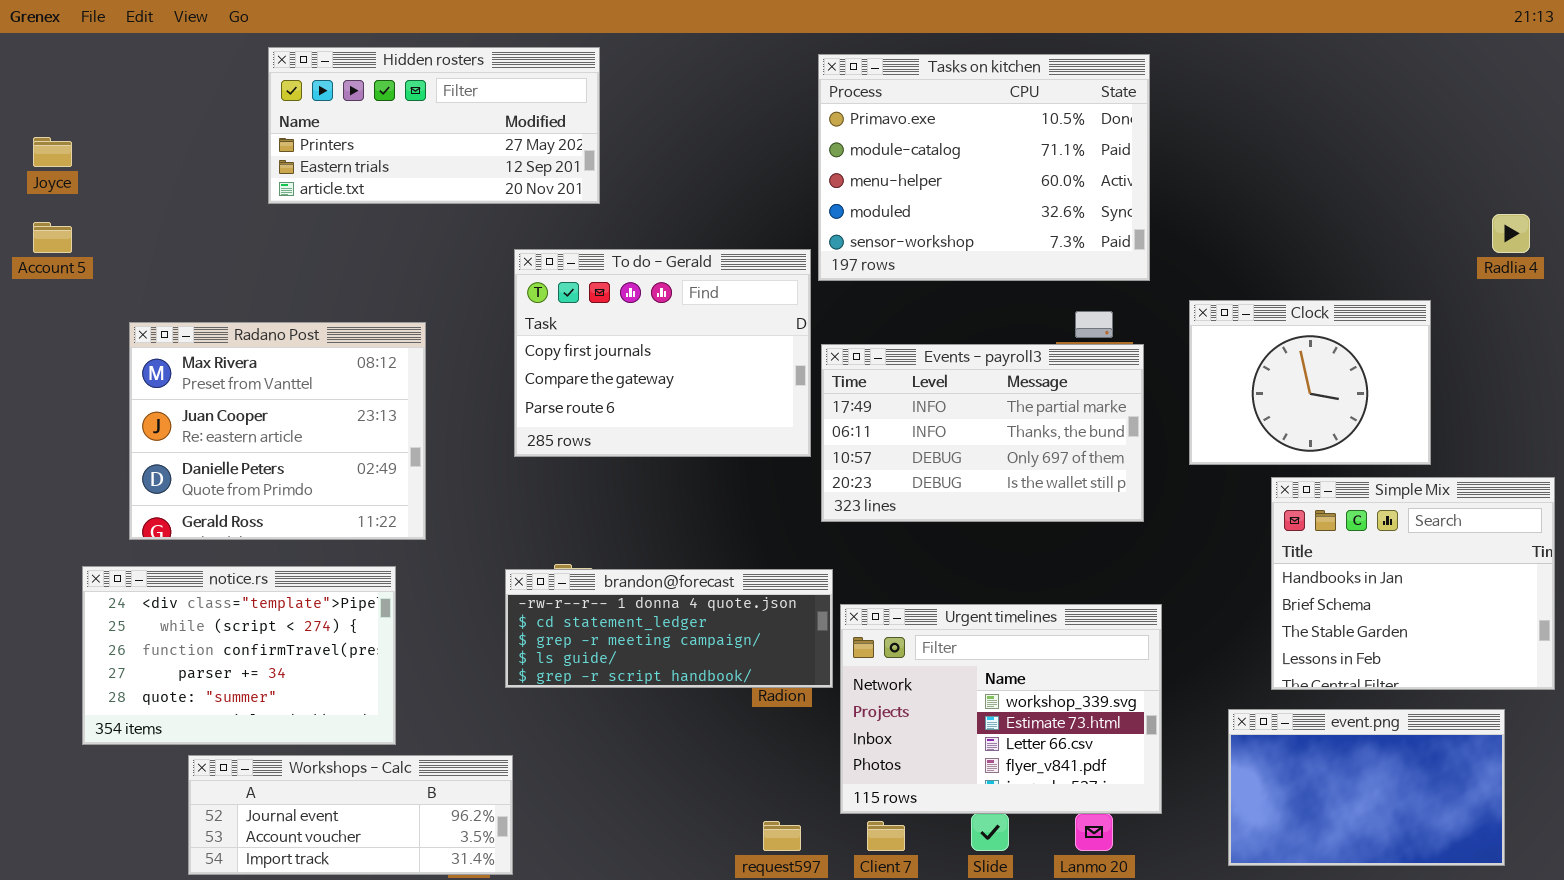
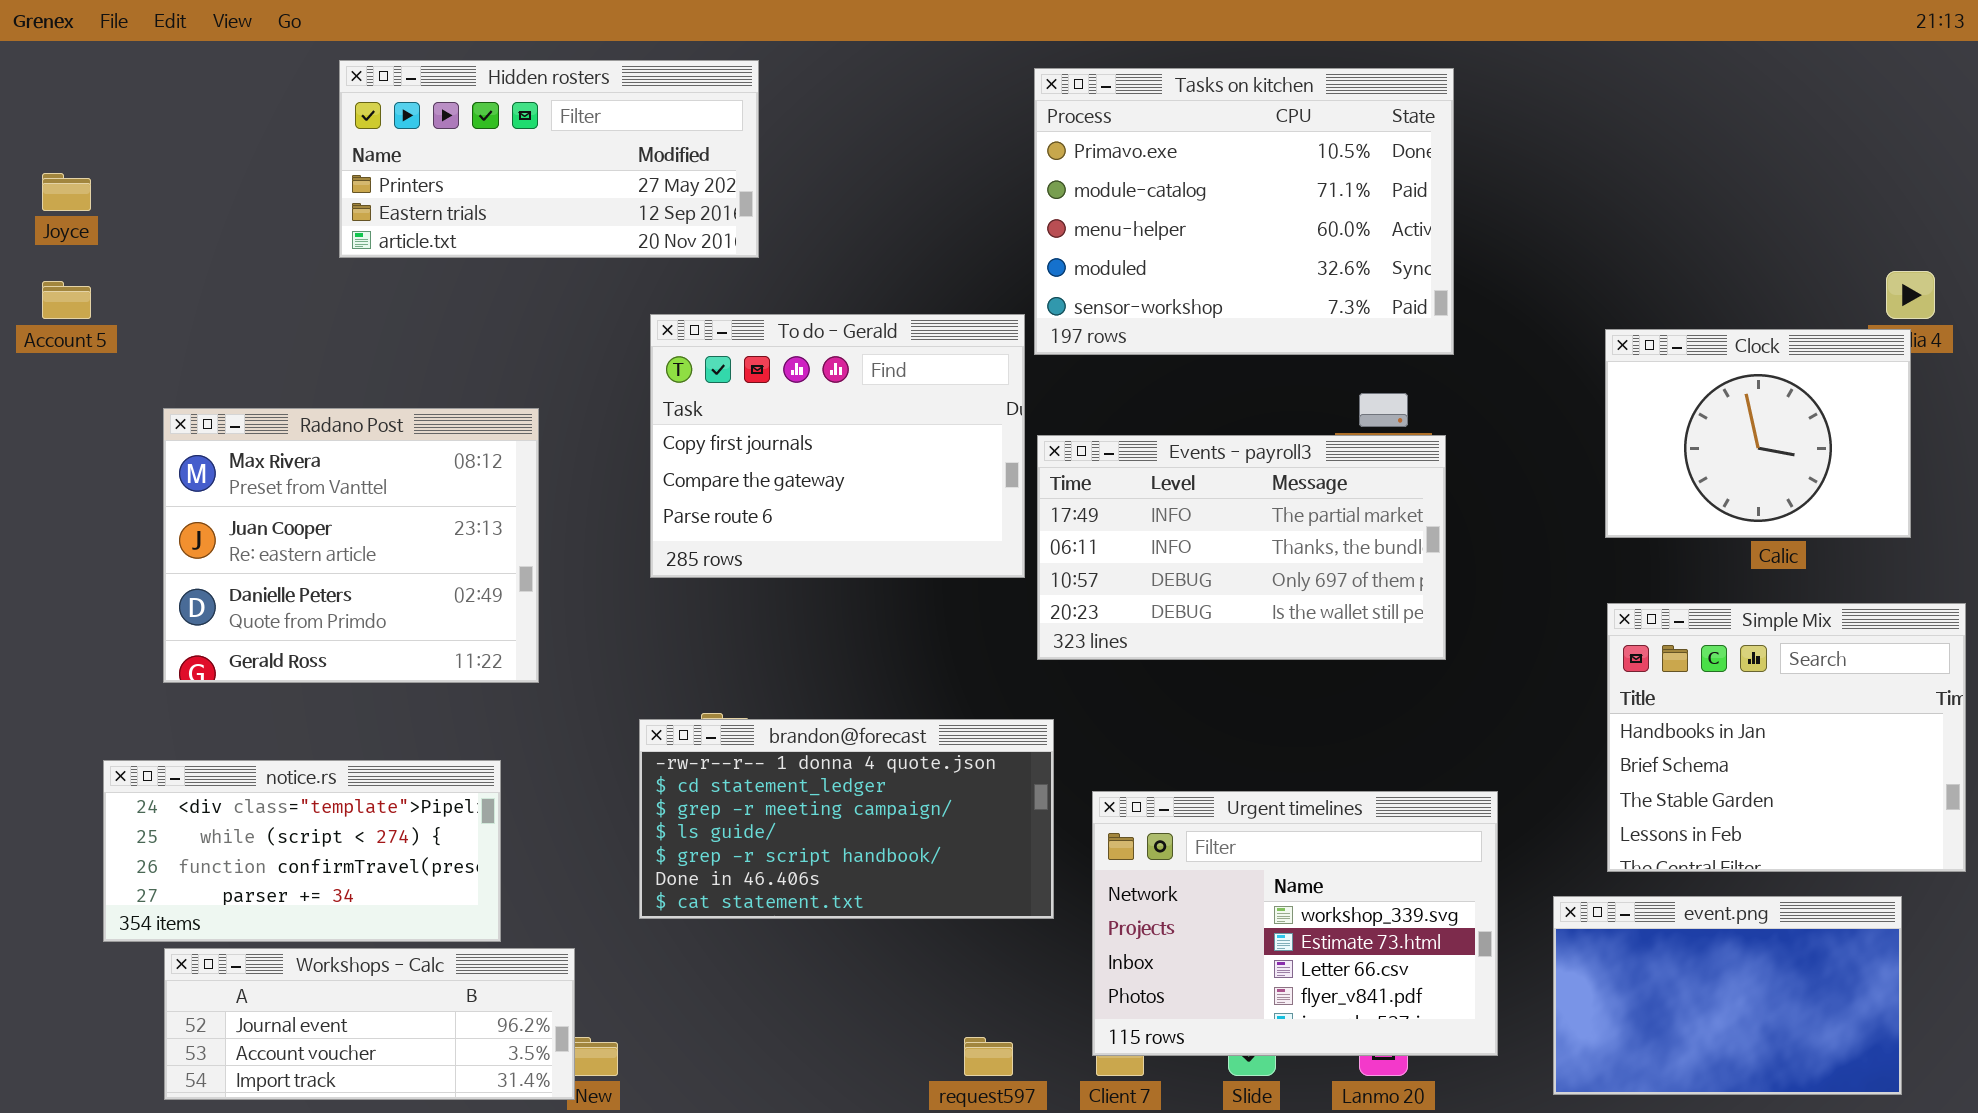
Clock: [1189,300,1431,465] -> [1605,329,1911,538], moved
notice.rs: [82,566,396,745] -> [103,760,501,942], resized
brandon@forecast: [505,569,833,688] -> [639,719,1054,919], resized
Urgent timelines: [840,604,1162,814] -> [1092,791,1498,1056], moved
Workshops - Calc: [188,755,513,875] -> [164,948,575,1100], moved

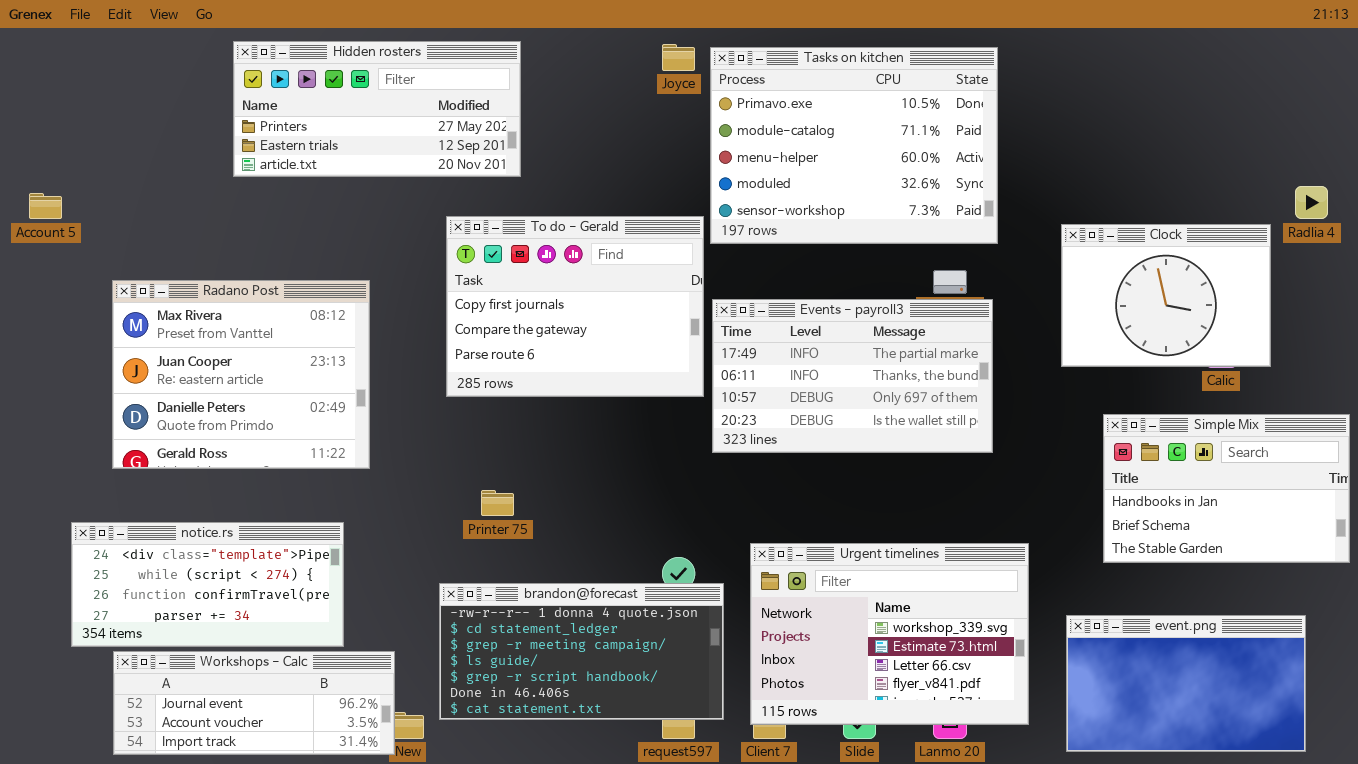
Joyce: [42,173,91,211] -> [662,44,695,71], moved
Clock: [1605,329,1911,538] -> [1061,224,1271,367], moved
Simple Mix: [1607,603,1966,872] -> [1103,414,1350,563], resized
brandon@forecast: [639,719,1054,919] -> [439,583,724,720], moved

